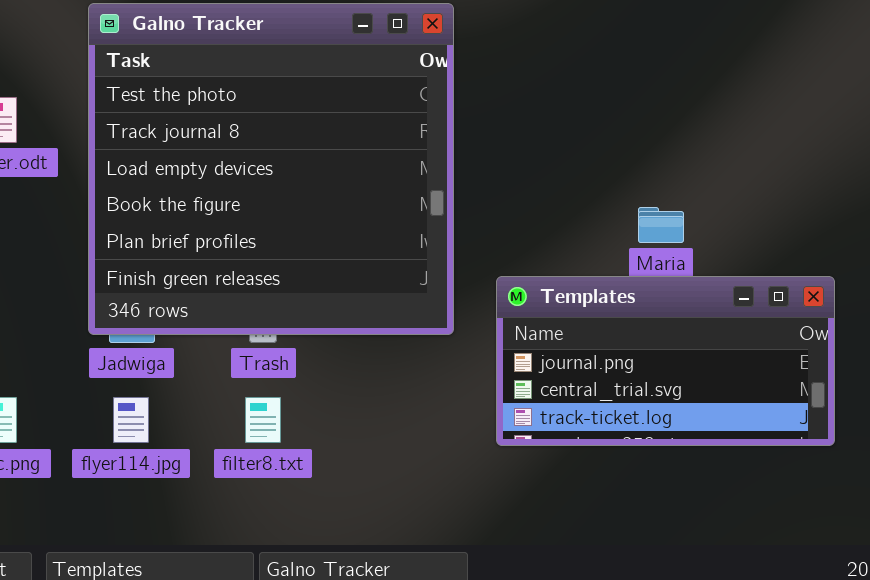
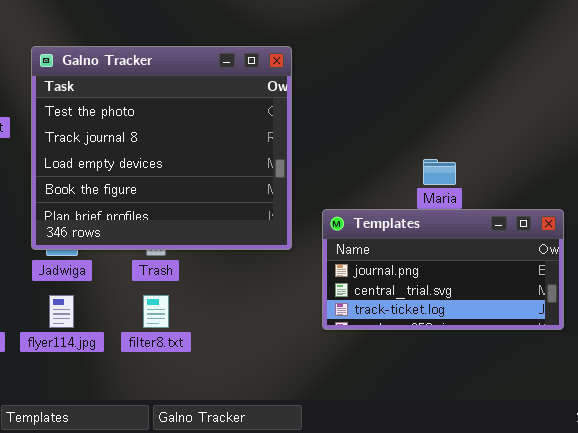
Galno Tracker: [88,3,454,335] -> [31,46,292,250], resized

